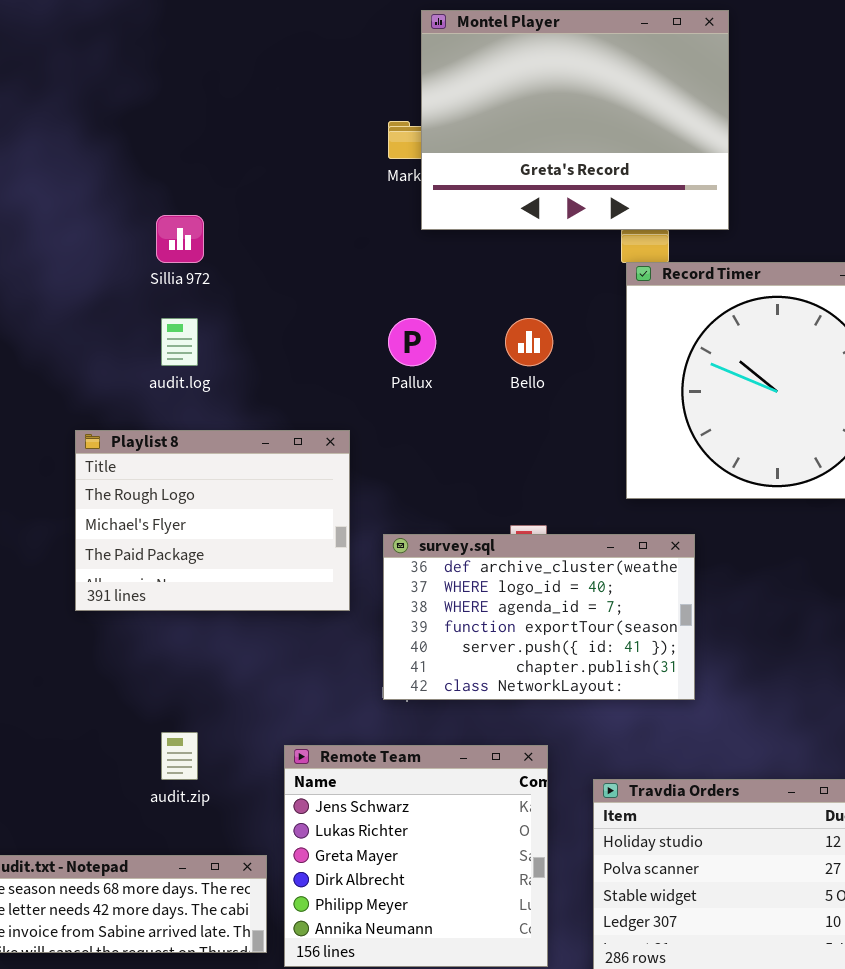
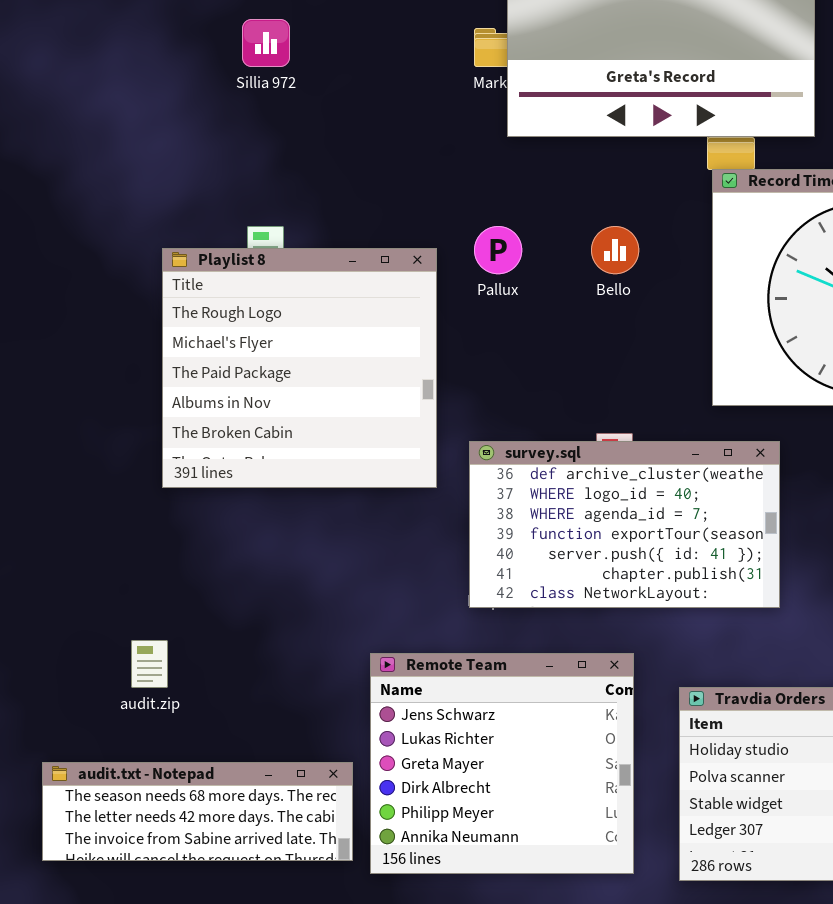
Sillia 972: [156,215,204,263] -> [242,19,290,67], moved
Playlist 8: [75,430,350,611] -> [162,248,437,488], moved, resized
audit.zip: [161,732,198,780] -> [131,640,168,688], moved

